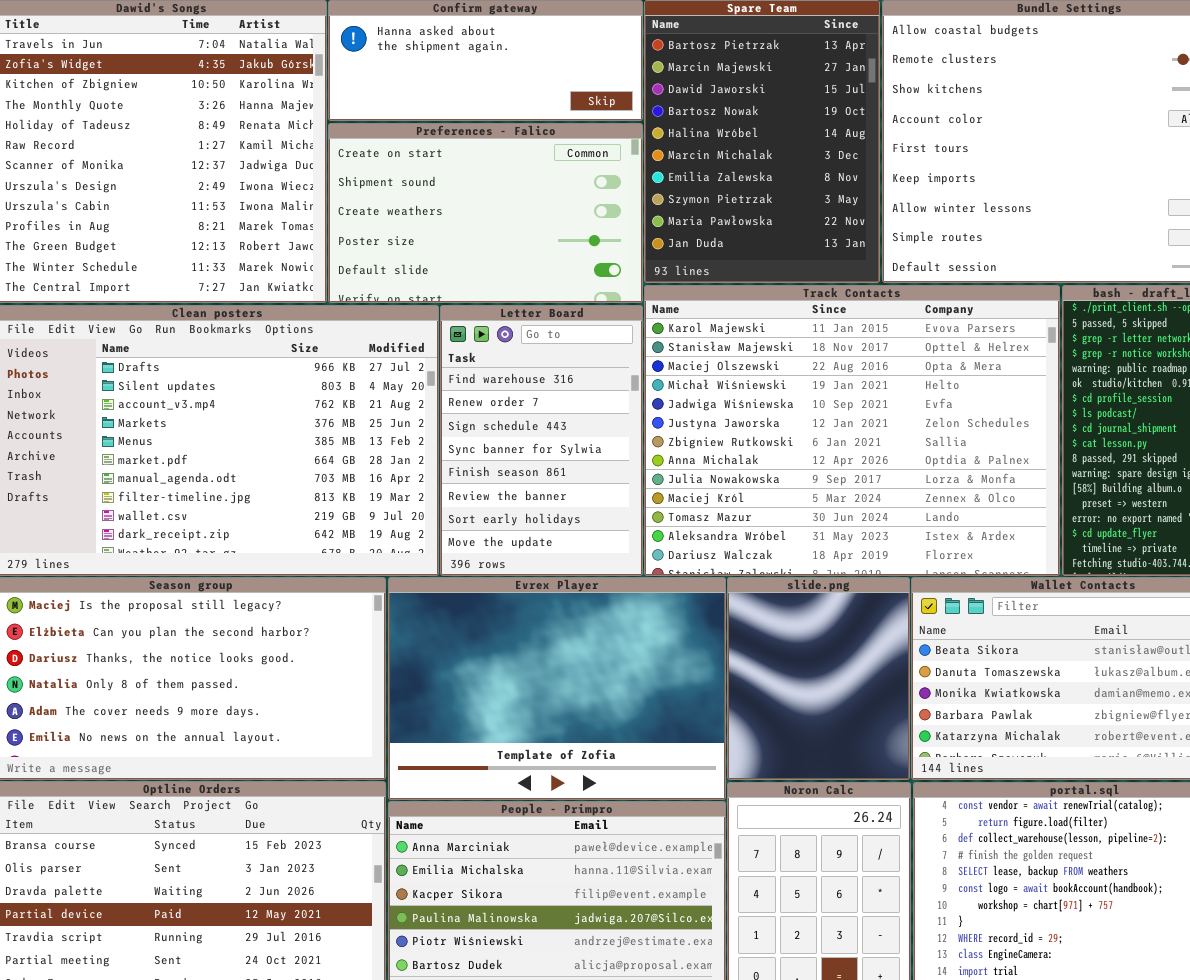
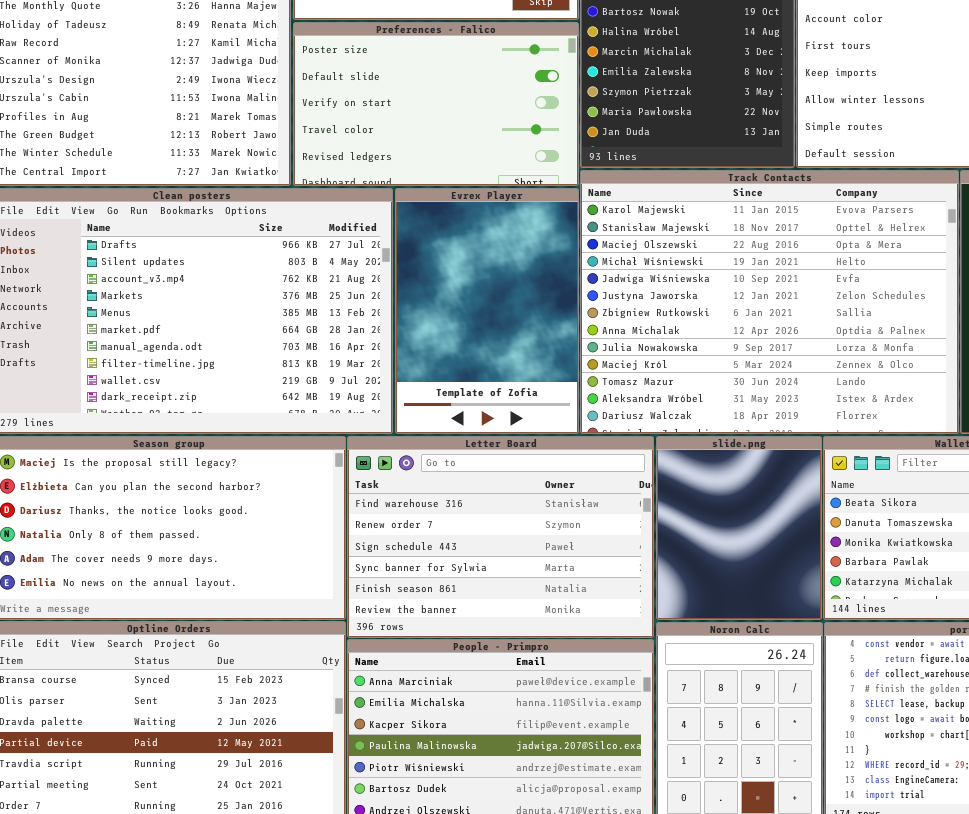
Preferences - Falico: [328,123,643,303] -> [293,22,579,186], scrolled down 3 rows
Letter Board: [440,305,643,576] -> [347,436,654,638], moved, resized
Evrex Player: [388,577,726,800] -> [395,188,579,434], moved, resized

